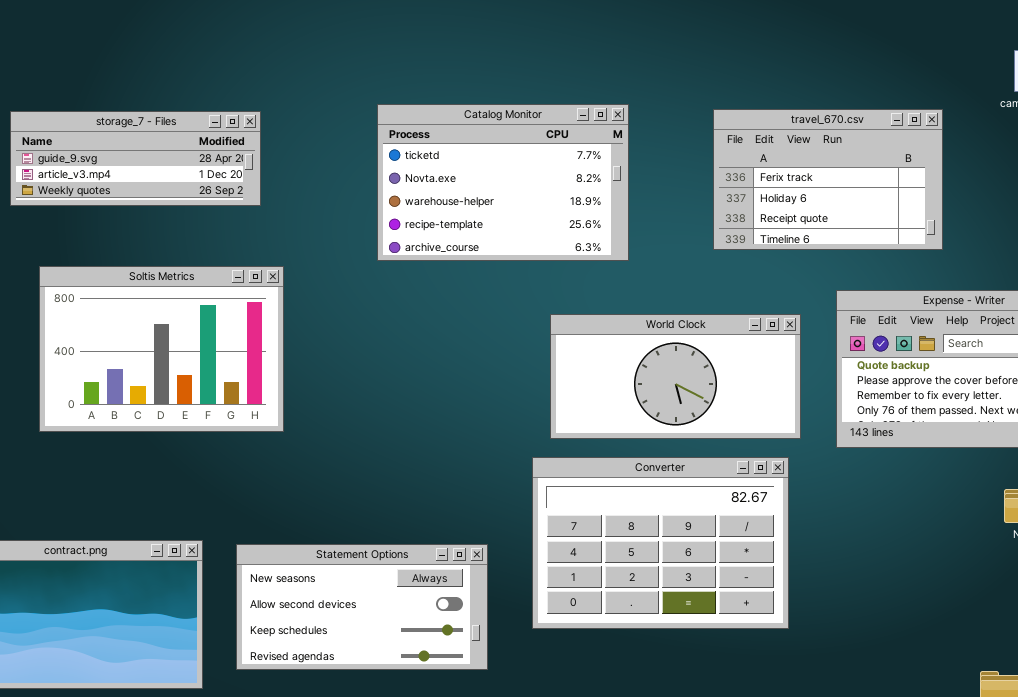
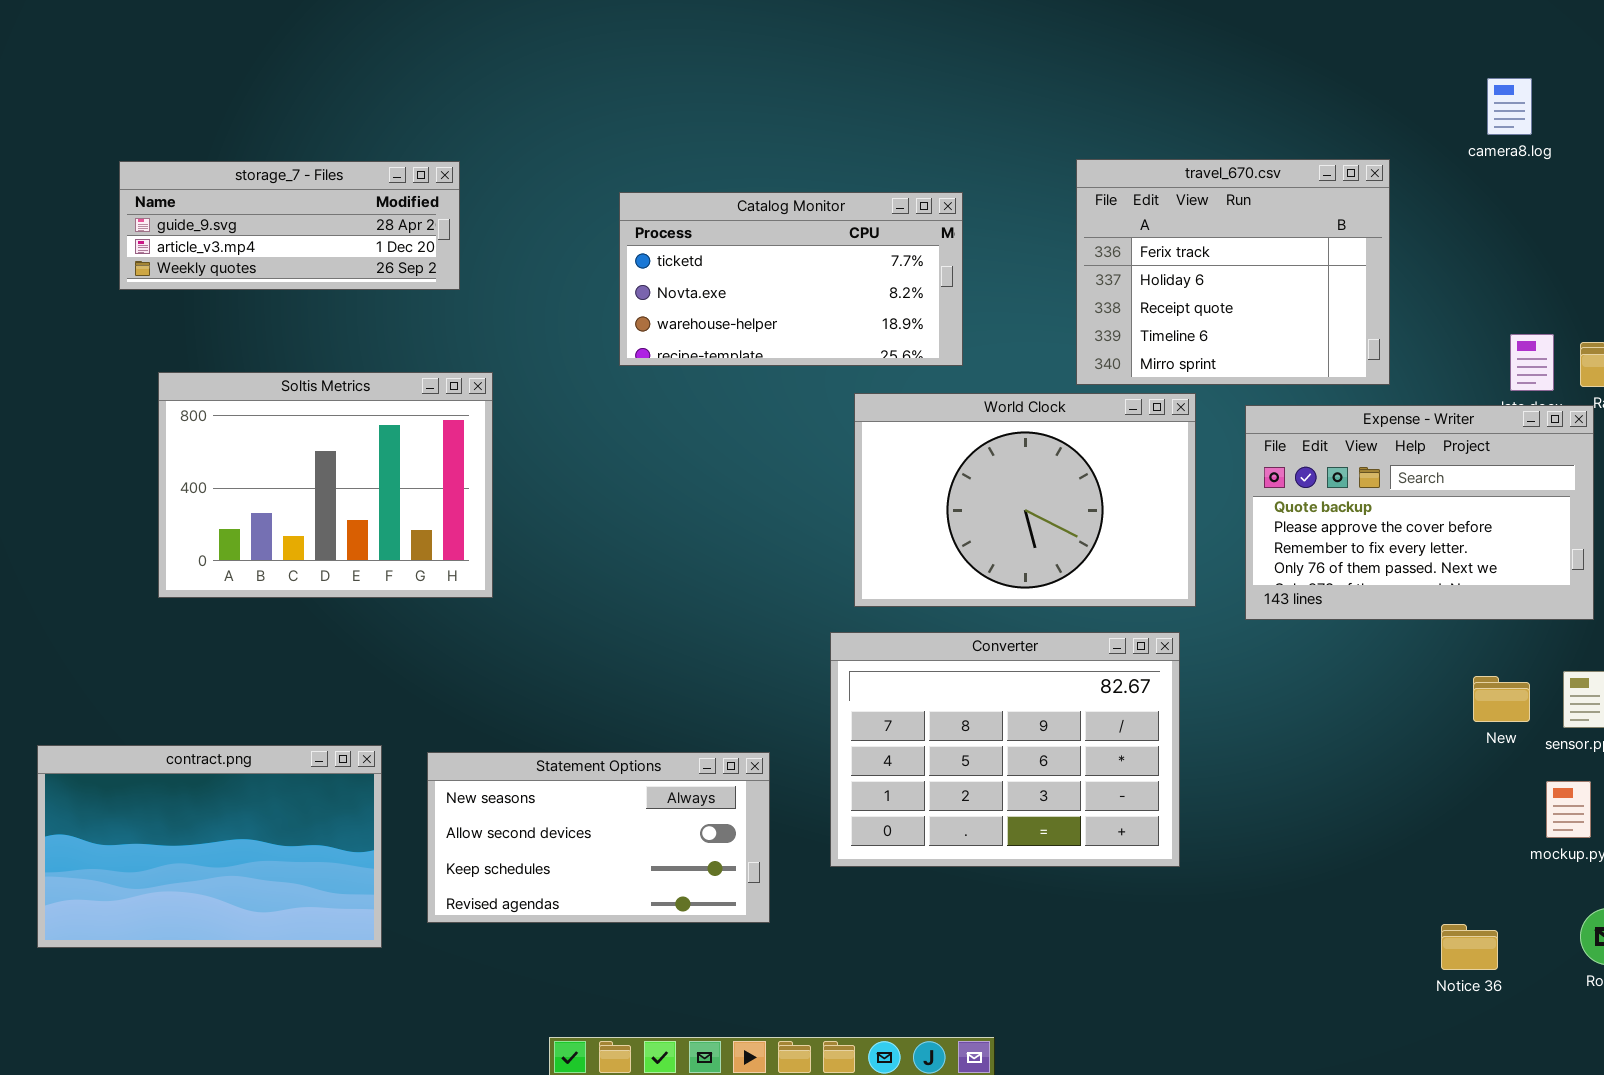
Catalog Monitor: [377,104,629,261] -> [619,192,963,366], resized
travel_670.csv: [713,109,943,250] -> [1076,159,1390,385], resized
World Clock: [550,314,801,439] -> [854,393,1196,607], resized

